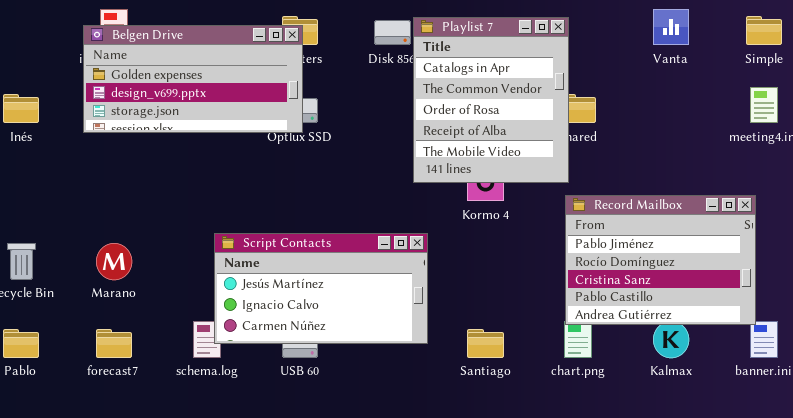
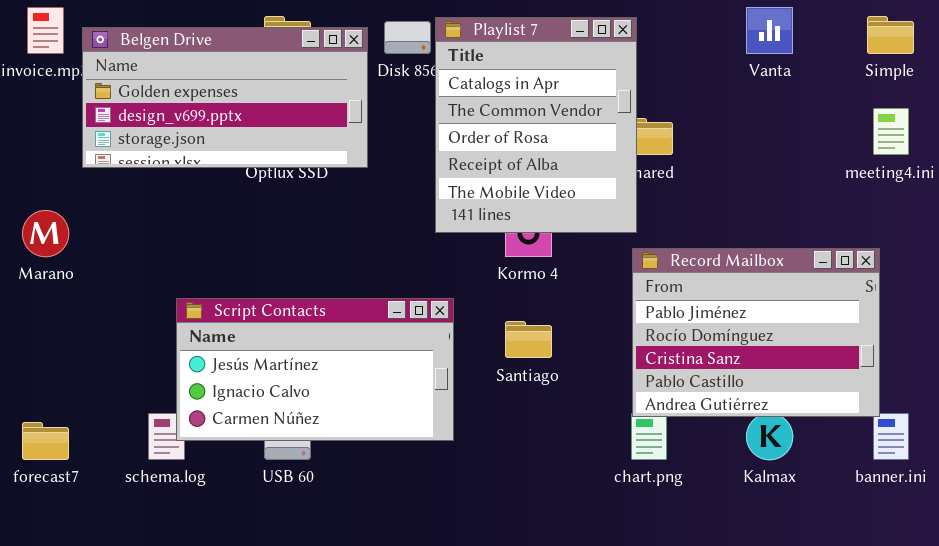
Belgen Drive: [83,25,303,133] -> [82,27,368,168], moved
Marano: [96,243,132,280] -> [22,210,69,257], moved
Santiago: [467,329,504,358] -> [505,321,552,358], moved

